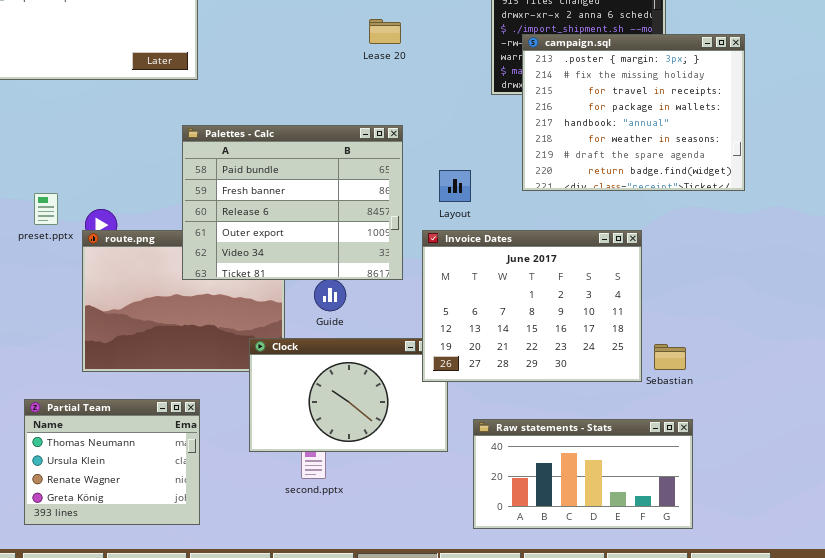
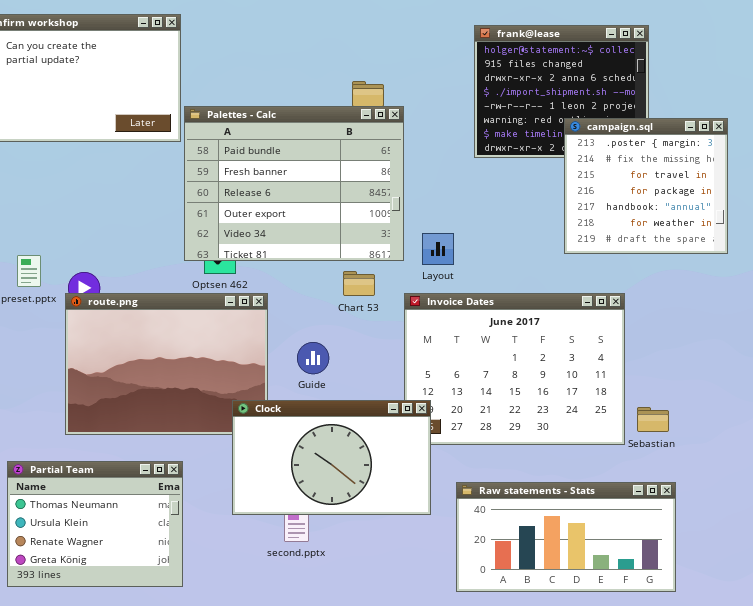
campaign.sql: [522,34,745,191] -> [564,118,728,254], resized
Palettes - Calc: [182,125,403,280] -> [184,106,404,261], moved
Clock: [249,338,448,452] -> [232,400,431,515], raised

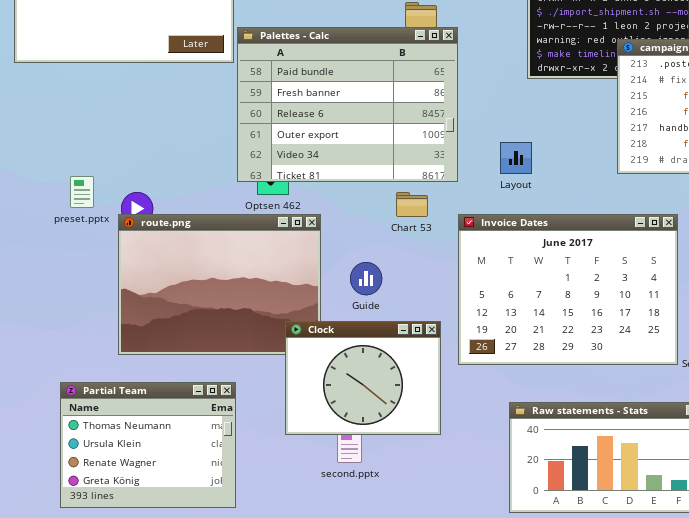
Layout: [422,233,454,265] -> [500,142,532,174], moved
Clock: [232,400,431,515] -> [285,321,441,435], resized

